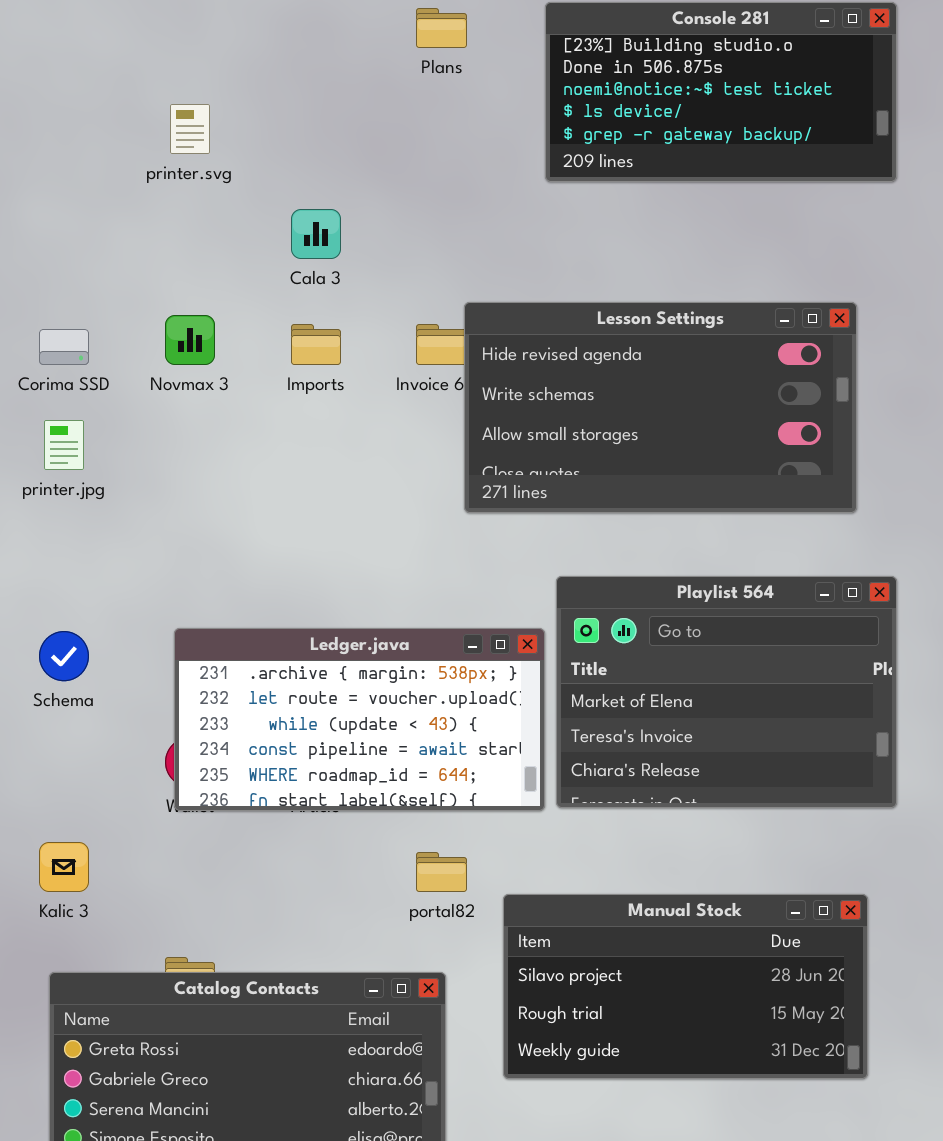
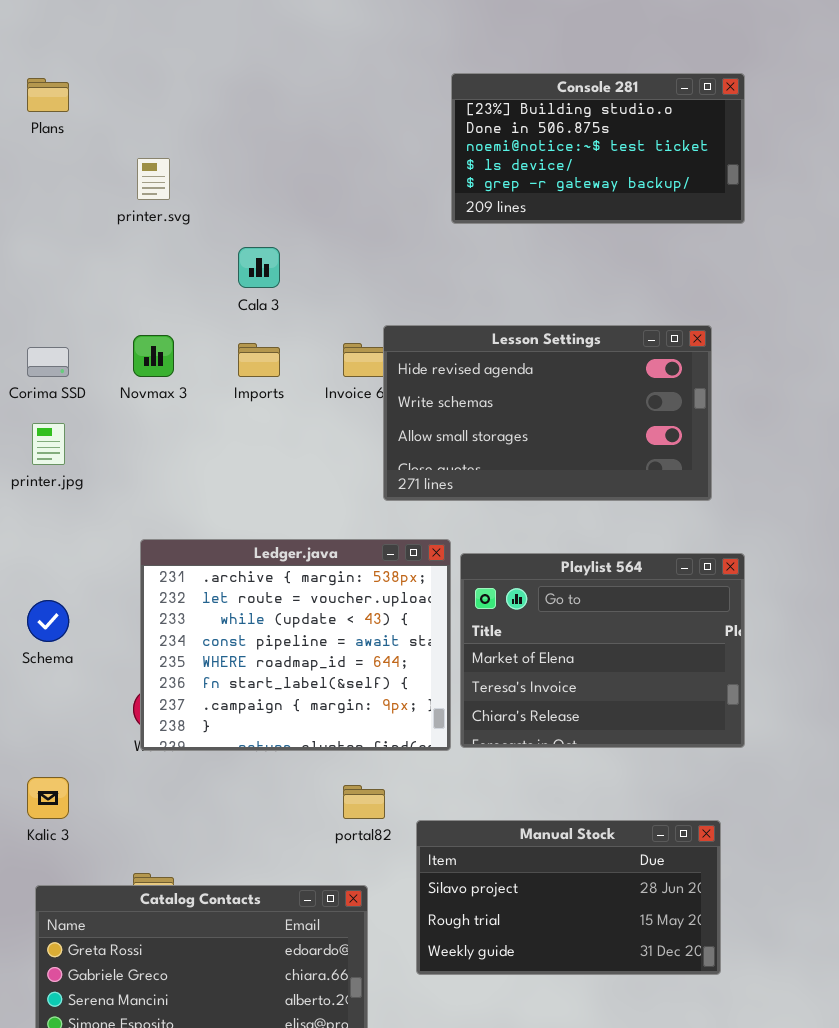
Plans: [416,8,467,48] -> [27,78,69,112], moved
Ledger.java: [174,628,545,811] -> [140,539,451,751], resized

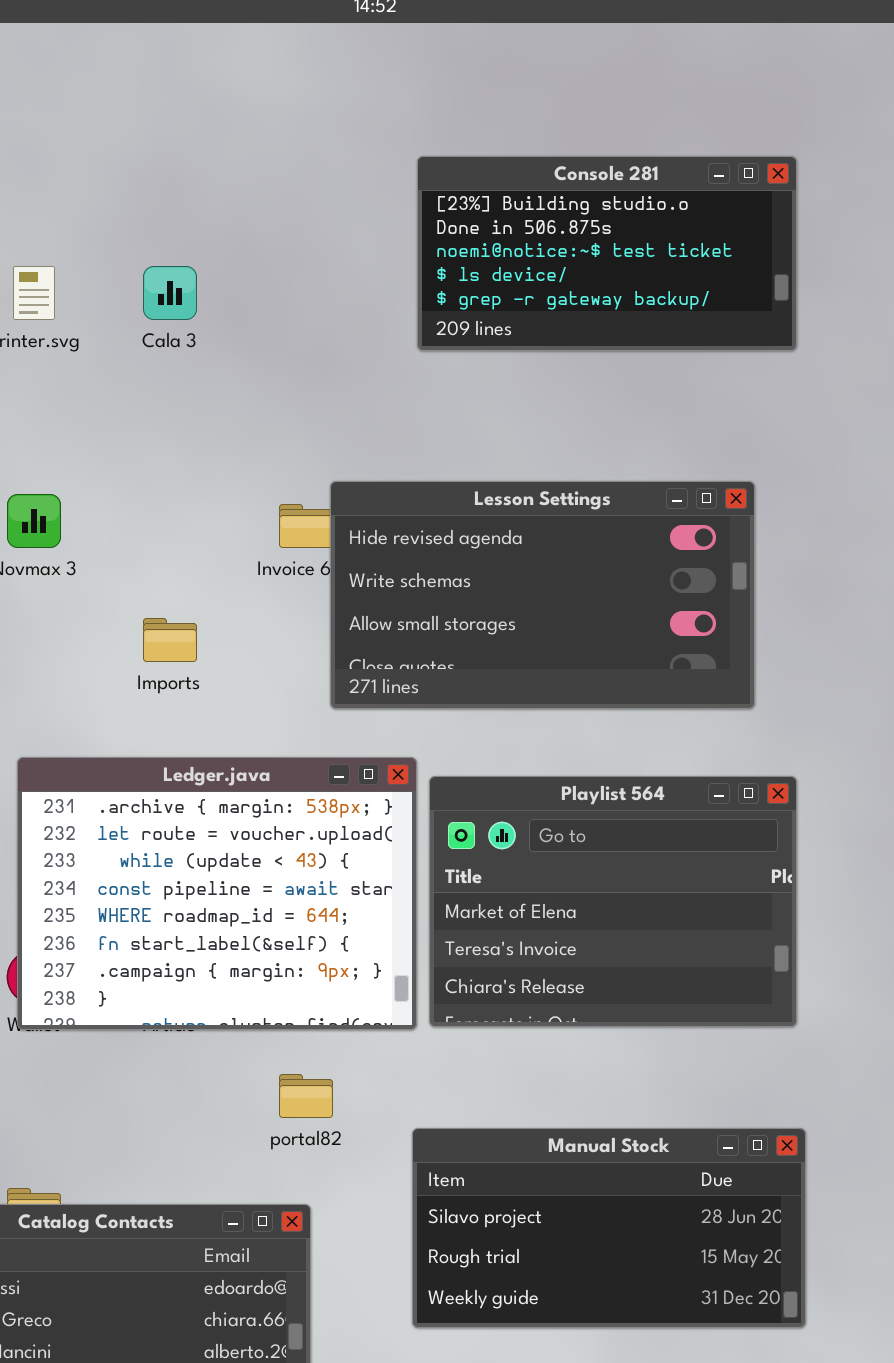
Cala 3: [238,247,280,288] -> [143,266,197,320], moved
Imports: [238,343,280,377] -> [143,618,197,662], moved
Manual Stock: [416,820,721,975] -> [412,1128,806,1328], moved

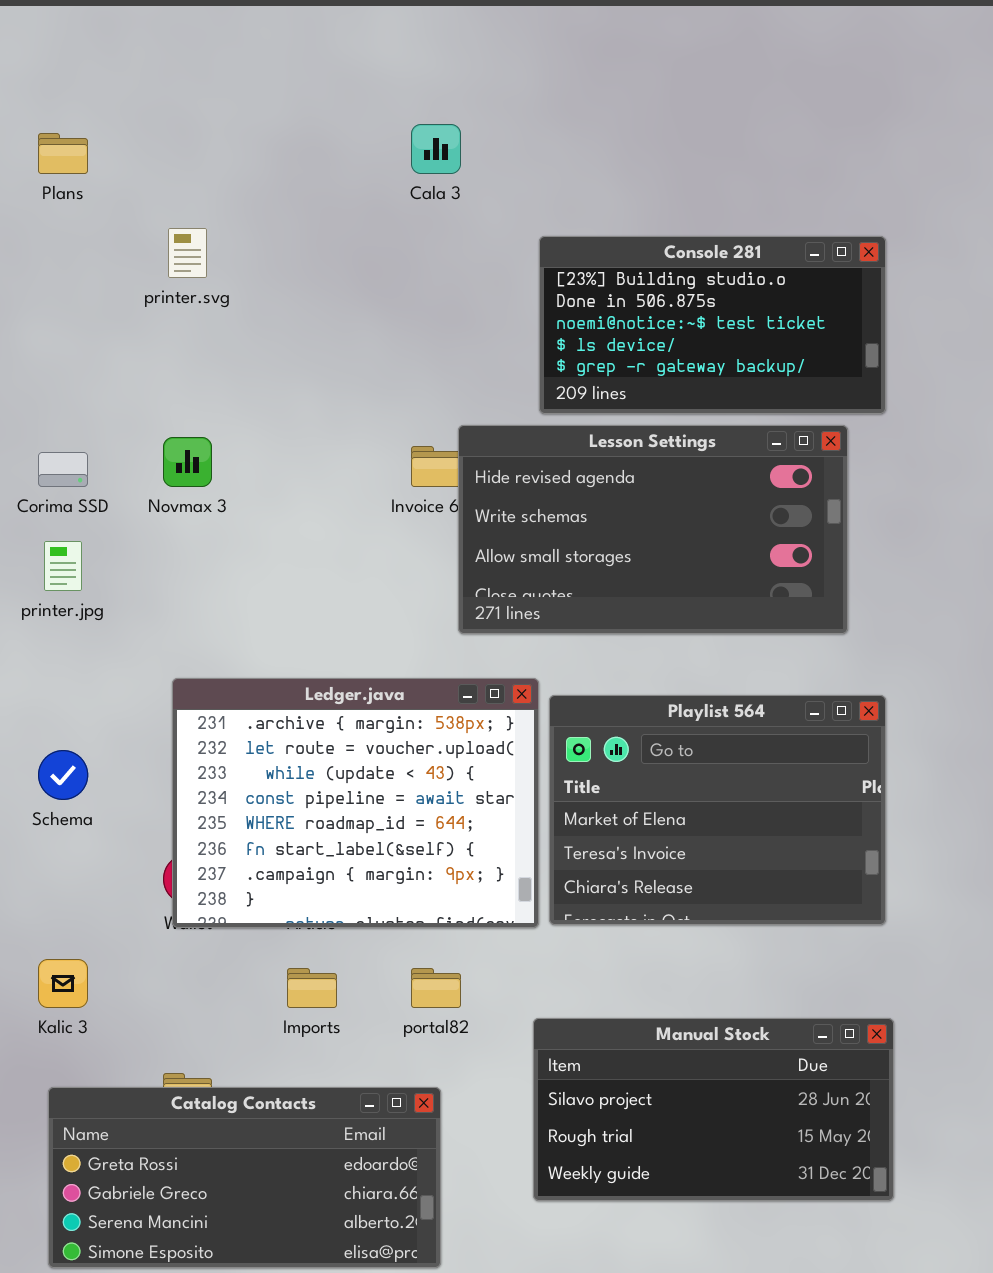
Console 281: [417,156,797,351] -> [539,236,886,414], moved
Cala 3: [143,266,197,320] -> [411,124,461,174], moved
Imports: [143,618,197,662] -> [287,968,337,1008], moved

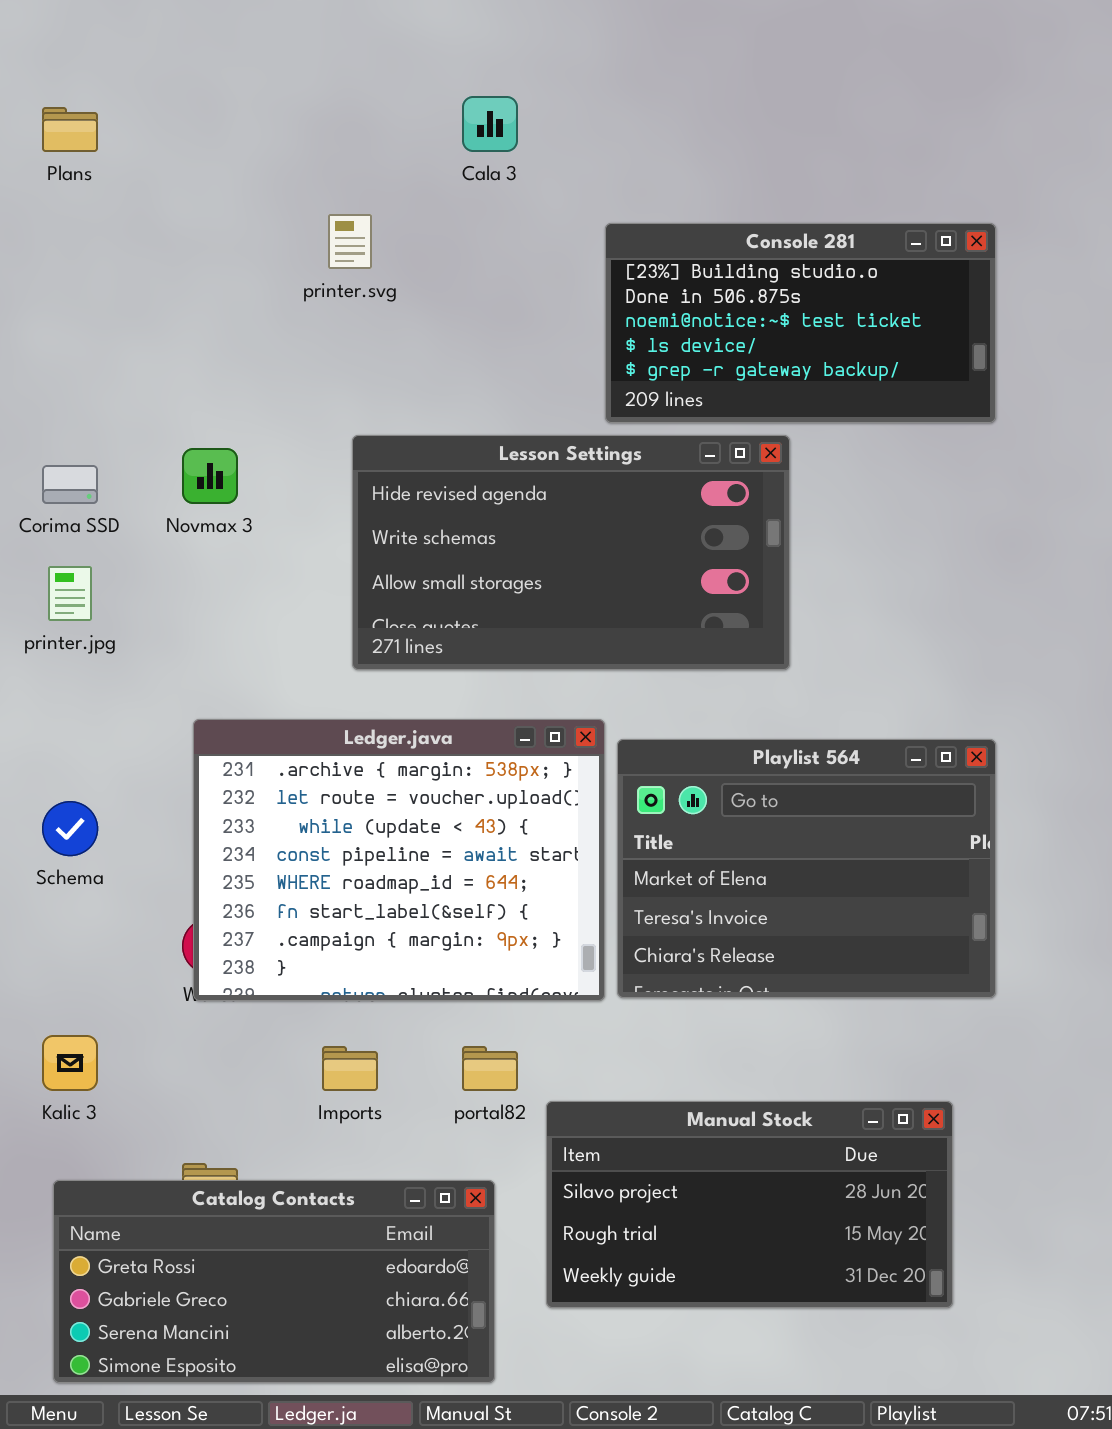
printer.svg: [168,228,207,278] -> [328,214,372,269], moved
Lesson Settings: [458,425,848,634] -> [352,435,790,670], moved
Manual Stock: [533,1018,894,1201] -> [546,1101,953,1308], moved

